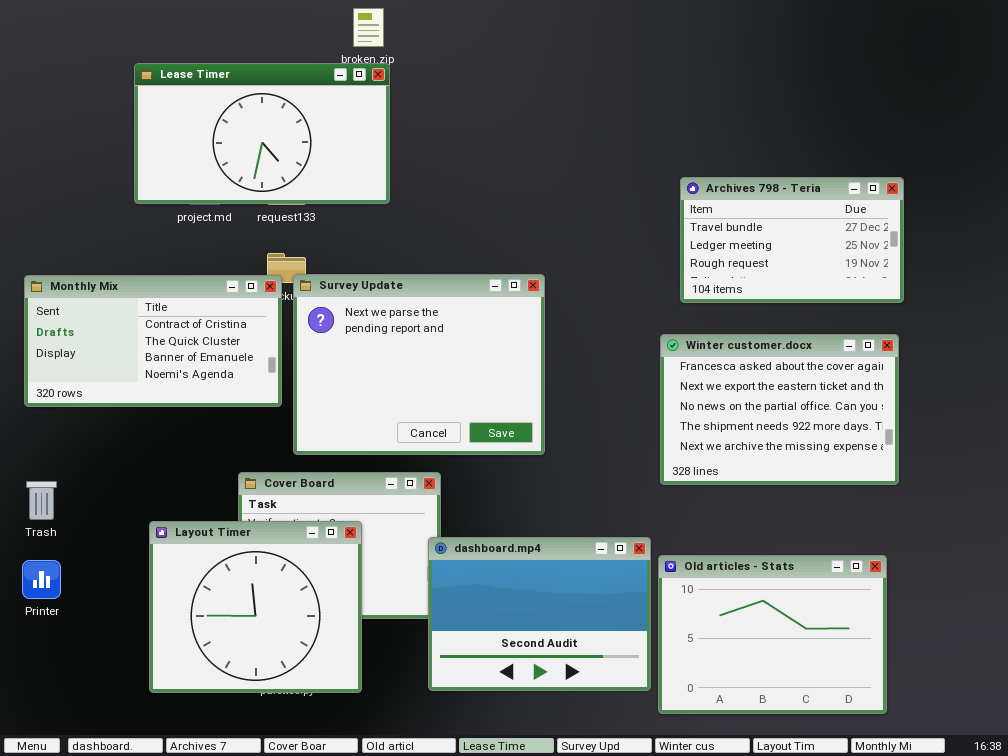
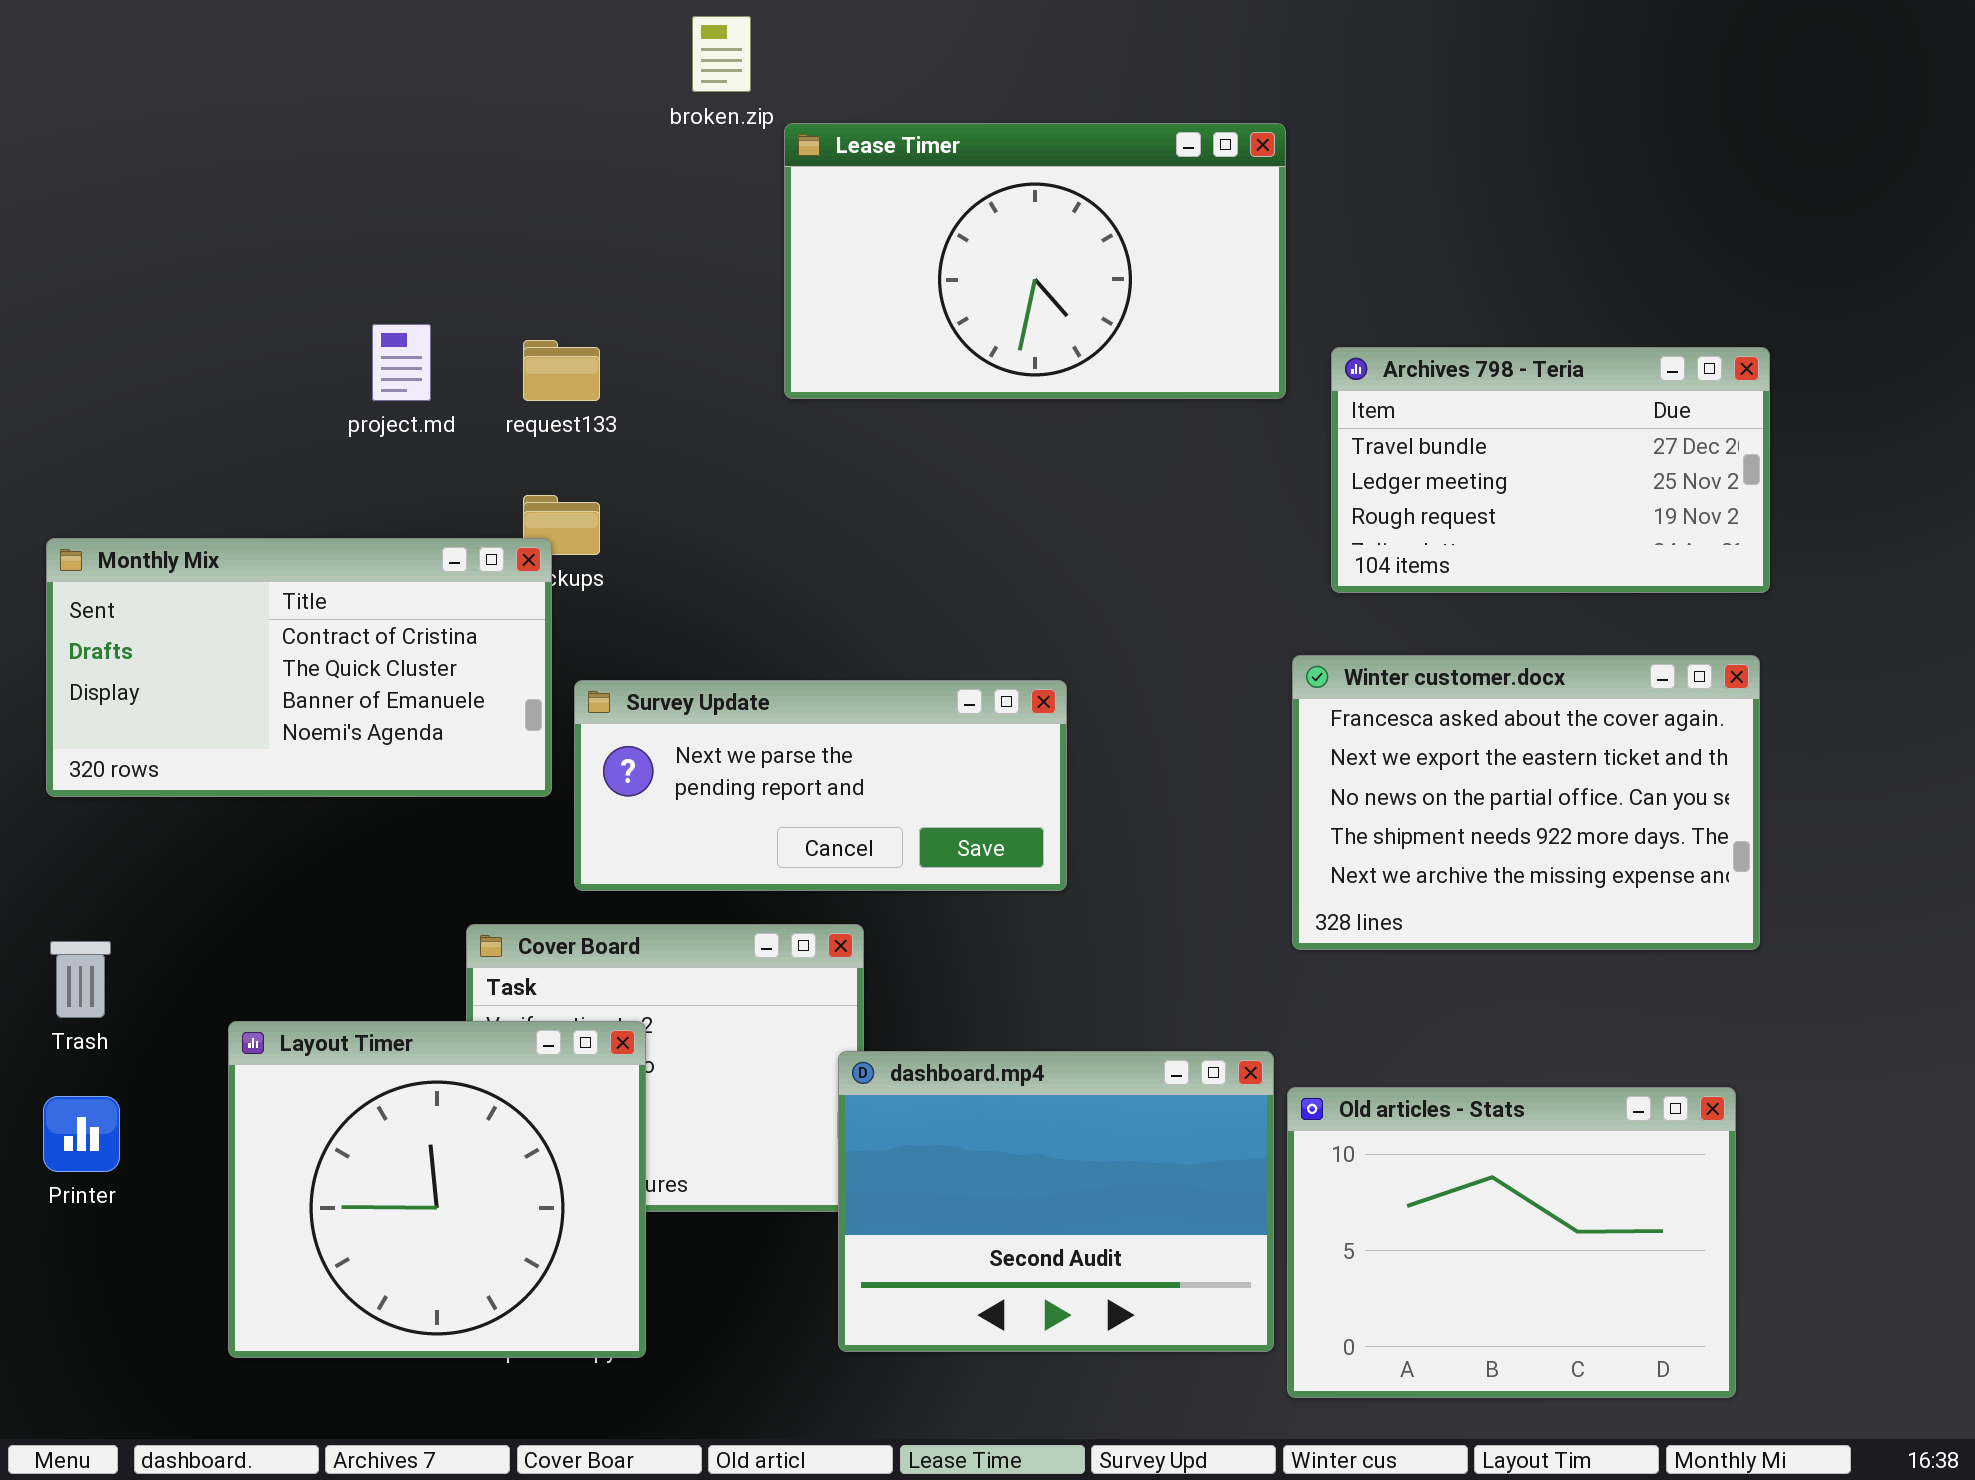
Lease Timer: [134,63,390,204] -> [784,123,1286,399], moved
Survey Update: [293,274,545,455] -> [574,680,1067,891], resized
Layout Timer: [149,521,362,693] -> [228,1021,646,1358], moved

